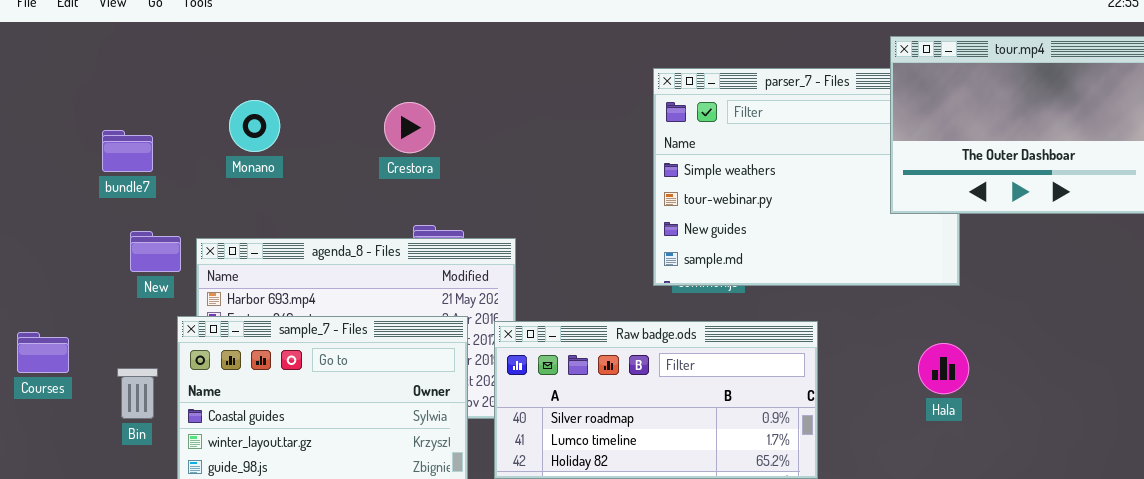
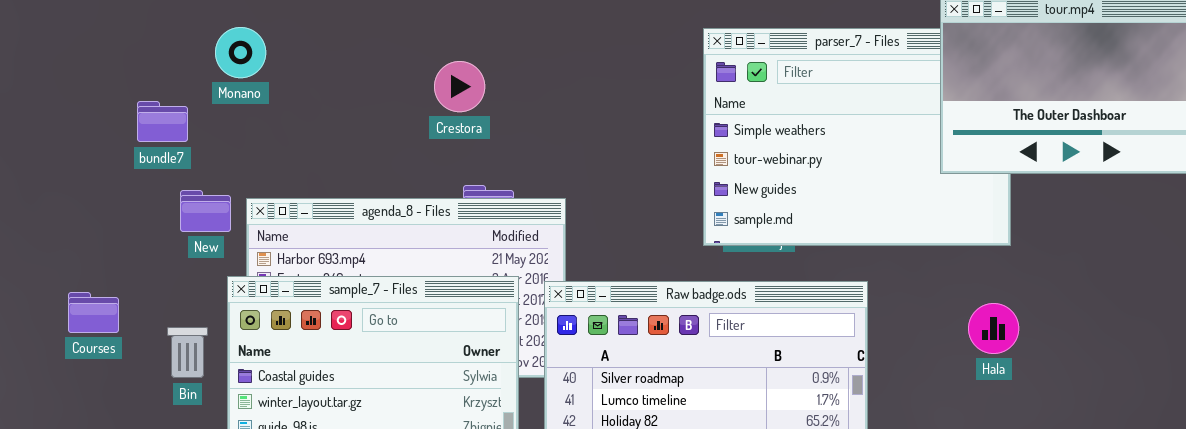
Monano: [229,100,280,152] -> [215,27,266,78], moved
bundle7: [102,130,153,172] -> [137,101,188,142], moved

